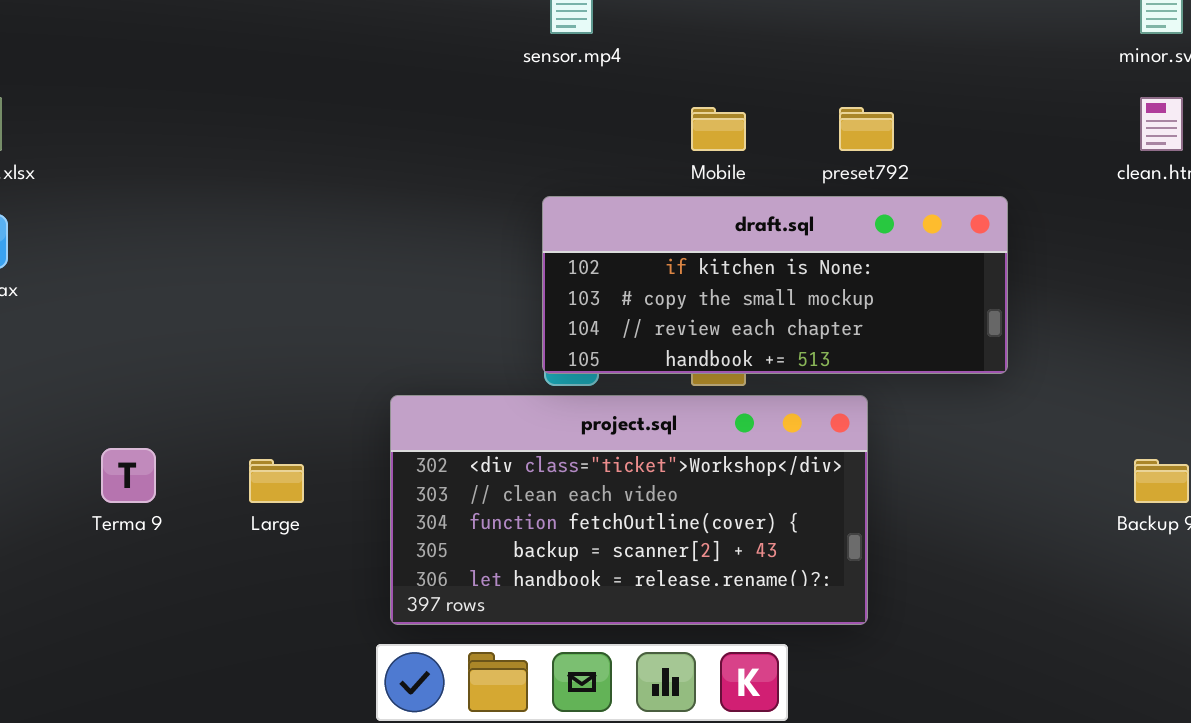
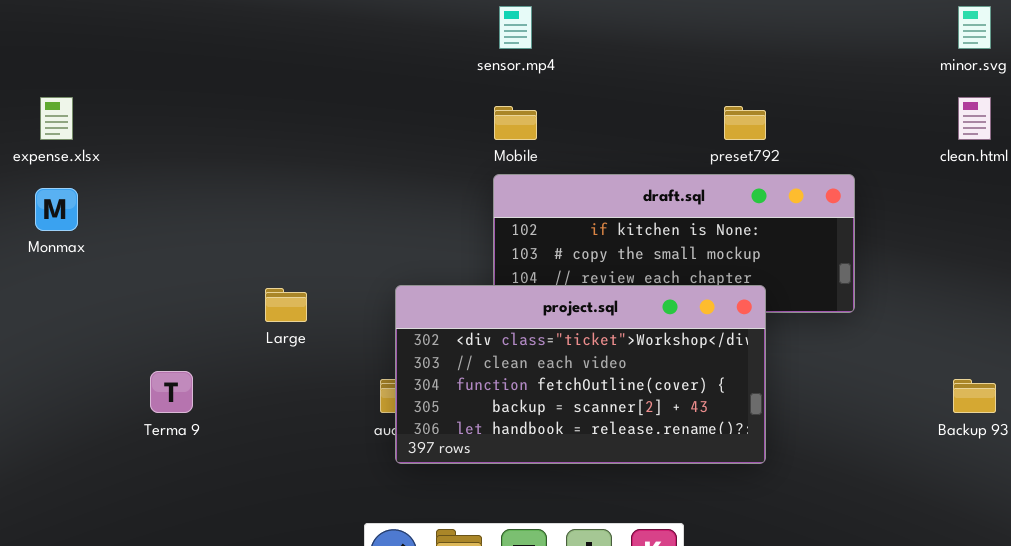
Mobile: [691,107,746,151] -> [494,106,537,140], moved
project.sql: [390,395,868,625] -> [395,285,766,464], moved
Large: [249,459,304,503] -> [265,288,307,322], moved

